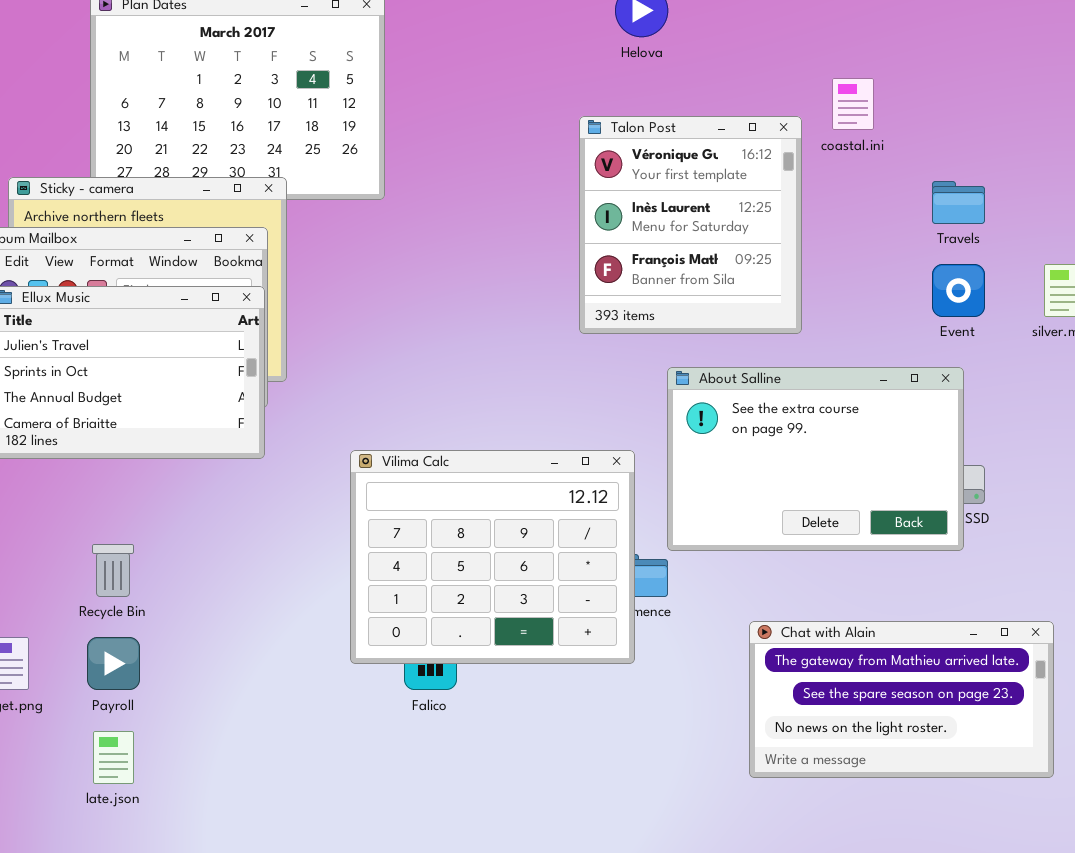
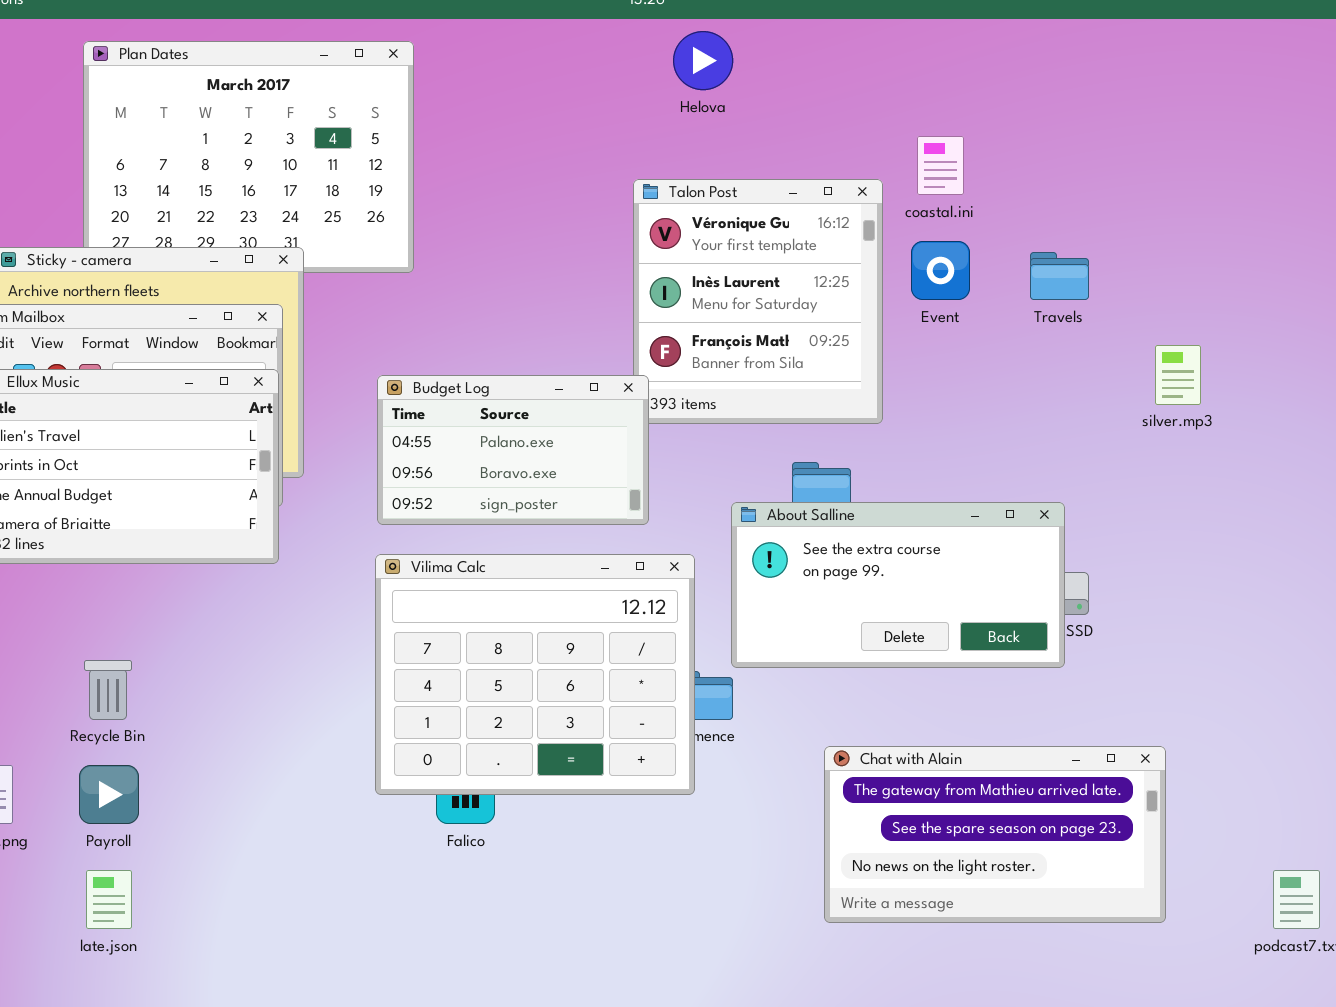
Event: [932,264,985,317] -> [911,241,970,300], moved
Budget Log: none -> [377,375,649,525], opened
About Salline: [667,367,964,551] -> [731,502,1065,668], resized

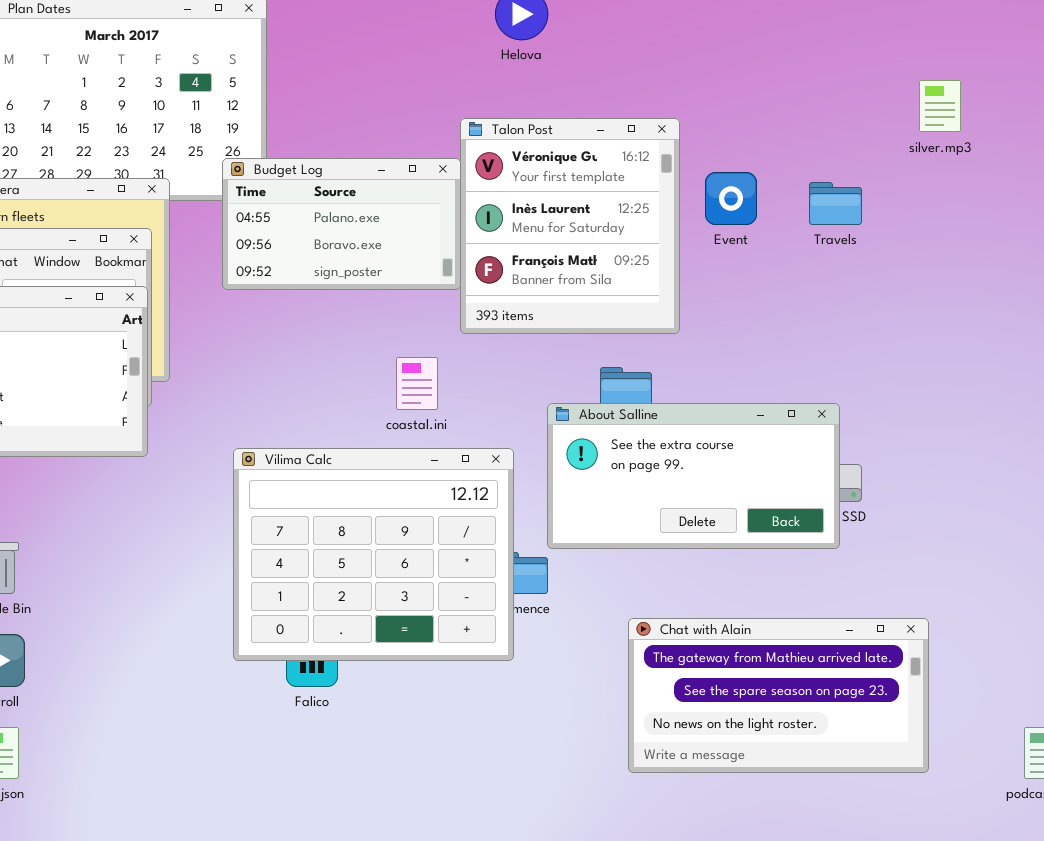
coastal.ini: [917,136,964,195] -> [396,357,438,410], moved
silver.mp3: [1155,345,1201,405] -> [919,80,961,132], moved
Budget Log: [377,375,649,525] -> [222,158,461,290], moved

